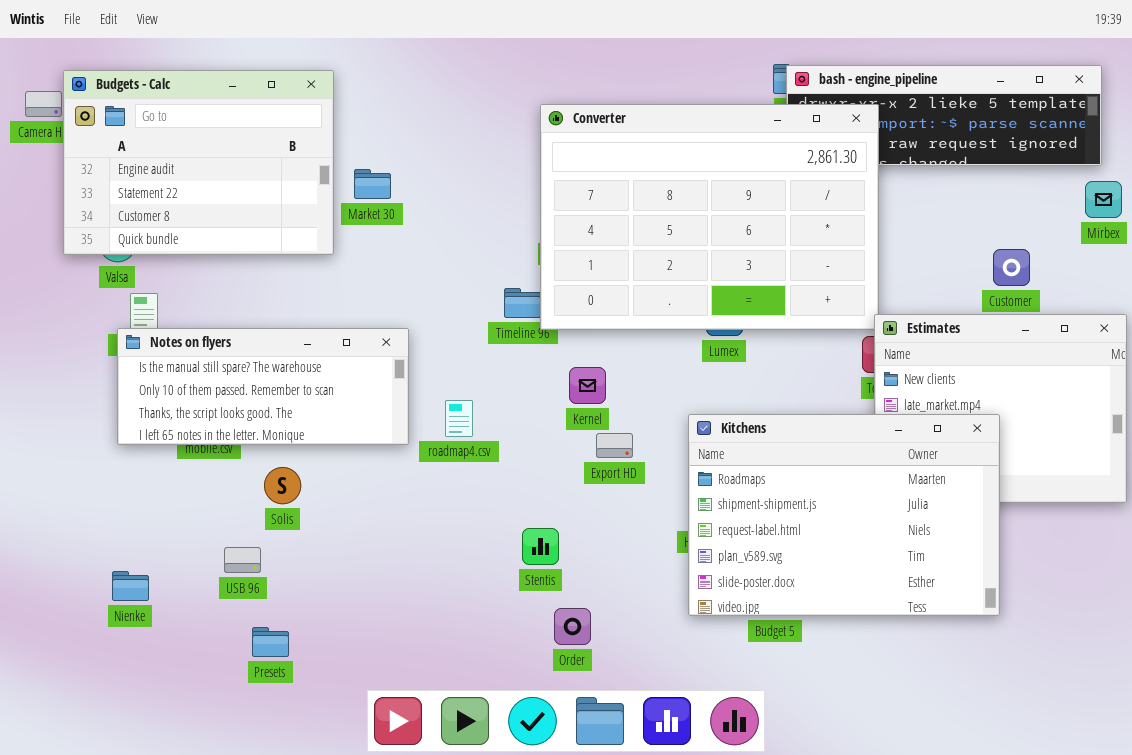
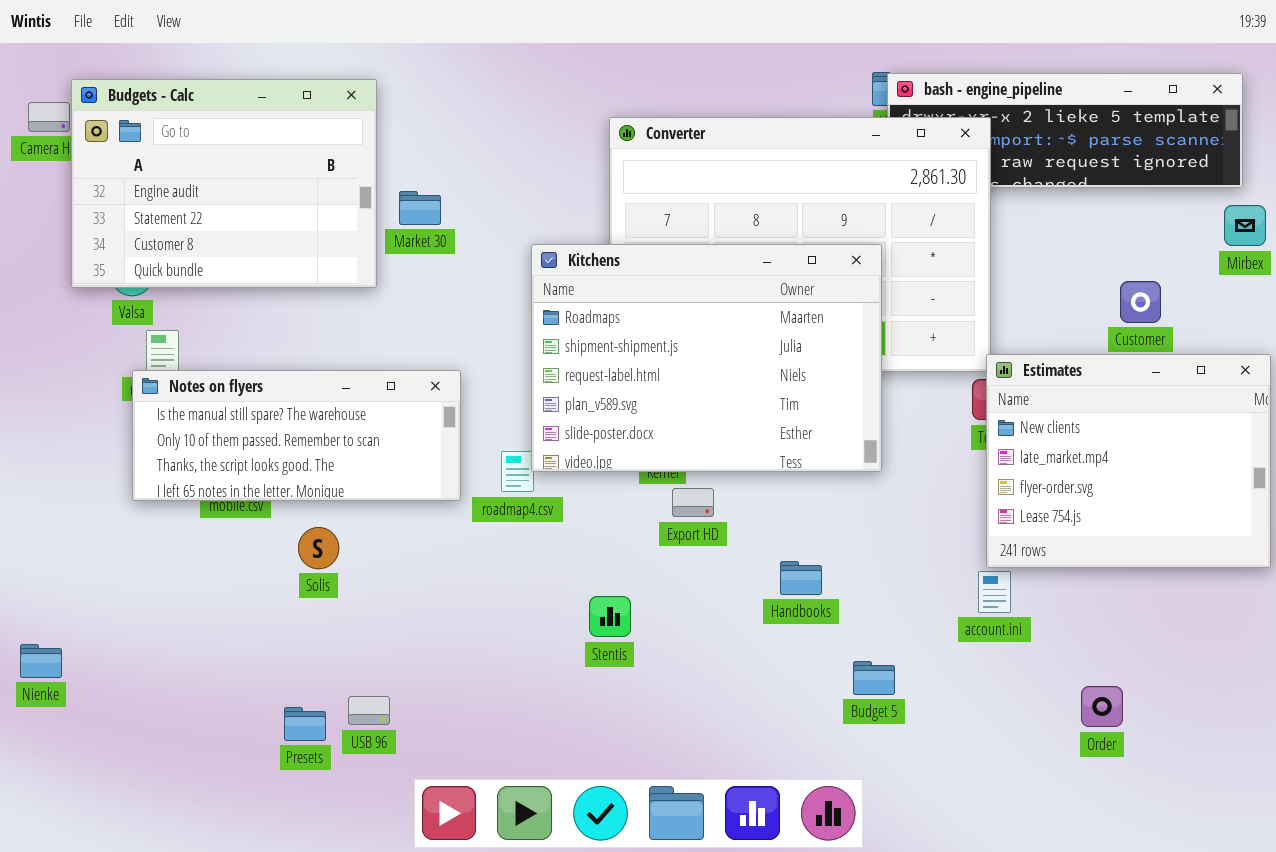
Kitchens: [688,414,1000,616] -> [531,244,882,472], moved
USB 96: [224,547,261,573] -> [348,696,390,725], moved
Nienke: [112,571,149,601] -> [20,644,62,678], moved
Order: [554,608,591,645] -> [1081,686,1123,727], moved

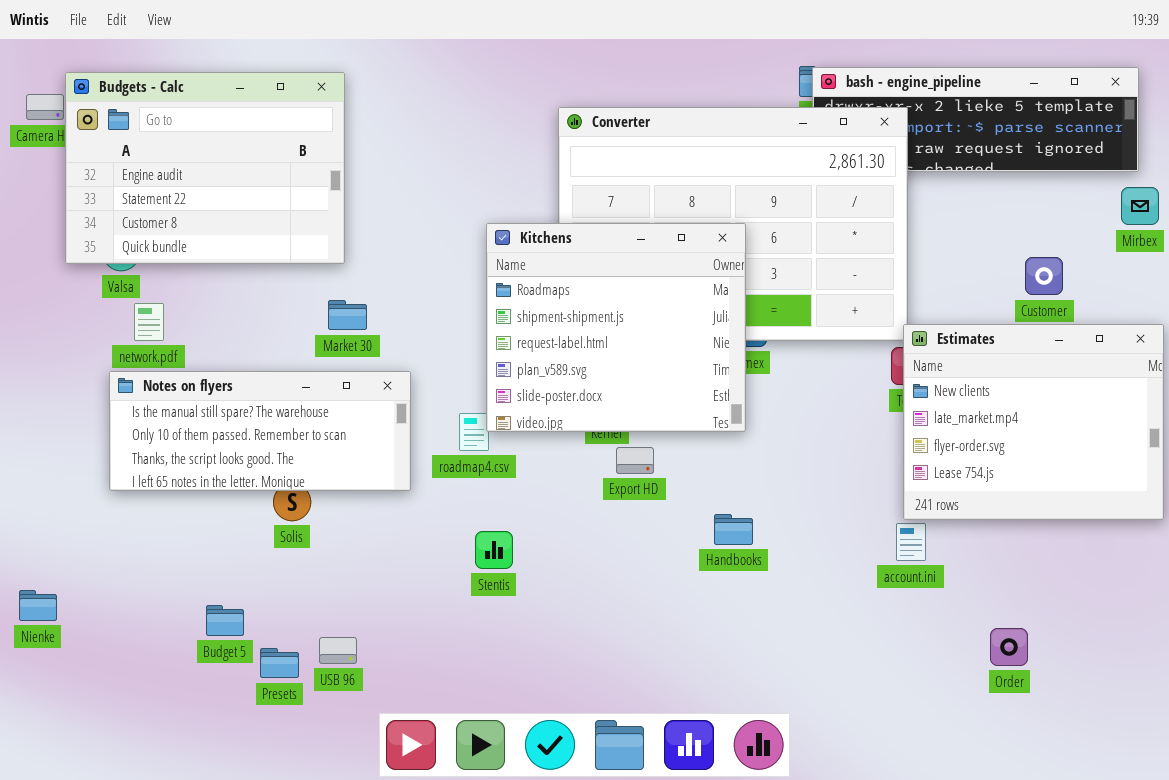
Market 30: [399,191,441,225] -> [328,300,367,330], moved
Kitchens: [531,244,882,472] -> [486,223,746,432], resized
Notes on flyers: [132,370,461,501] -> [109,371,411,491], moved
Stentis: [589,596,631,637] -> [475,531,513,569], moved
Budget 5: [853,661,895,695] -> [206,605,244,636], moved

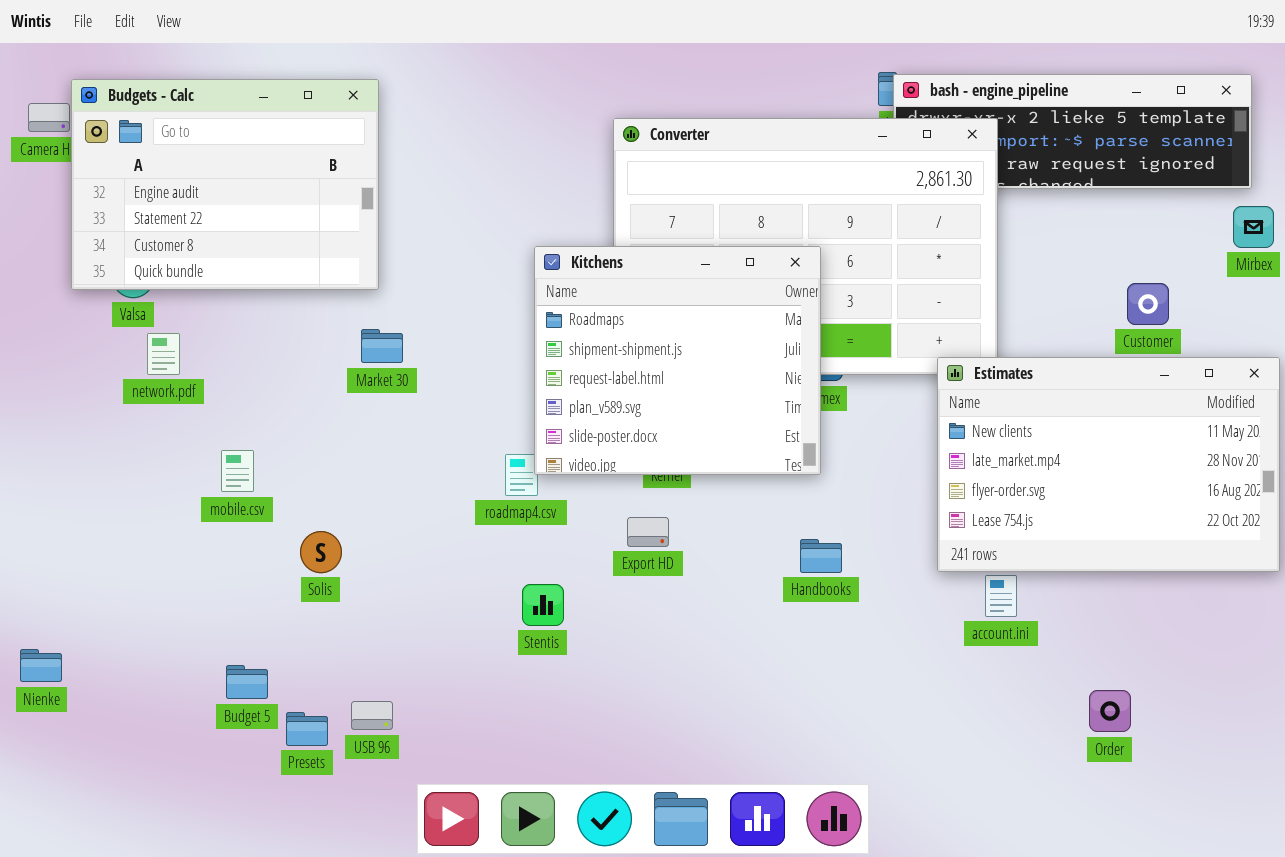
Estimates: [903,324,1164,520] -> [937,357,1280,572], resized
Notes on flyers: [109,371,411,491] -> none, closed
Export HD: [616,447,654,474] -> [627,517,669,547], moved
Handbooks: [714,514,753,545] -> [800,539,842,573], moved

